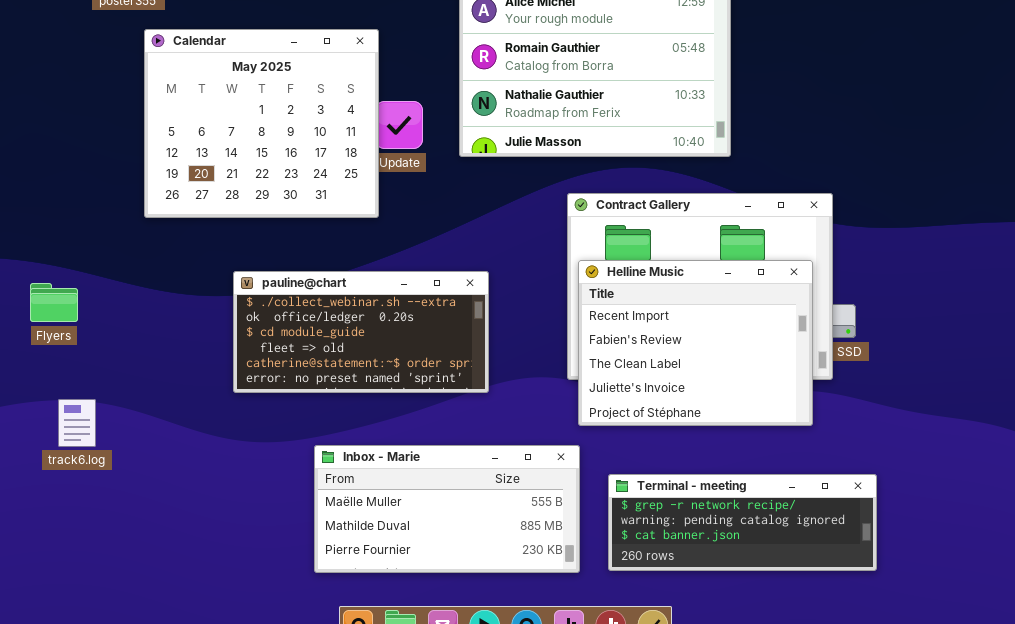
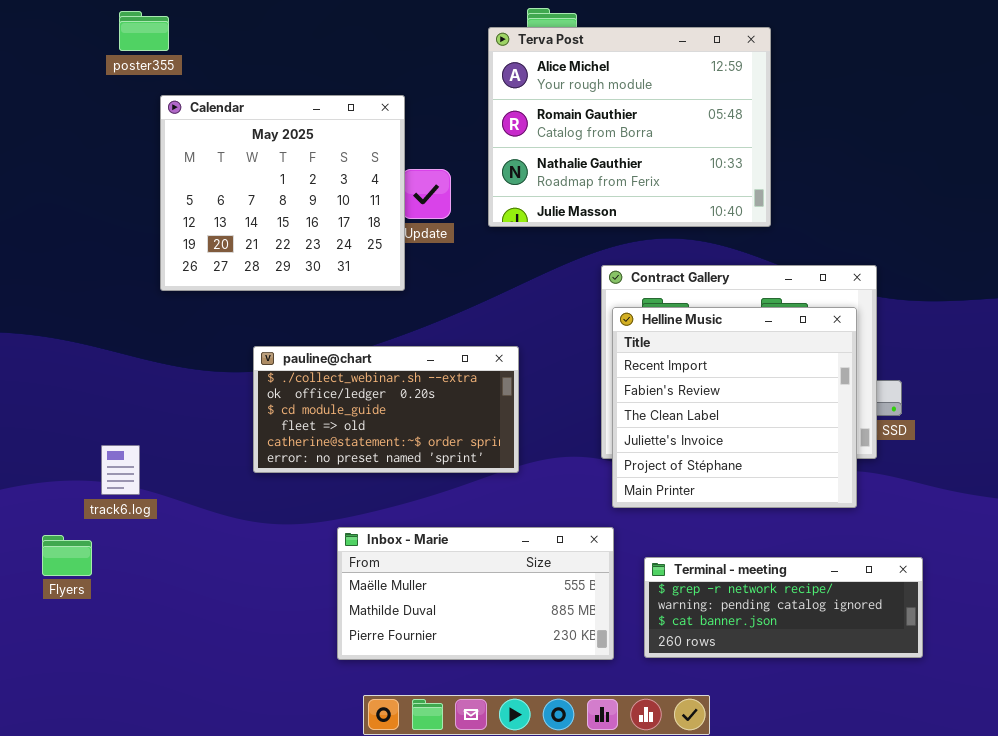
Helline Music: [578,260,813,426] -> [612,307,857,508], resized
Flyers: [30,283,78,322] -> [42,535,92,576], moved
track6.log: [58,399,96,447] -> [101,445,140,495], moved

